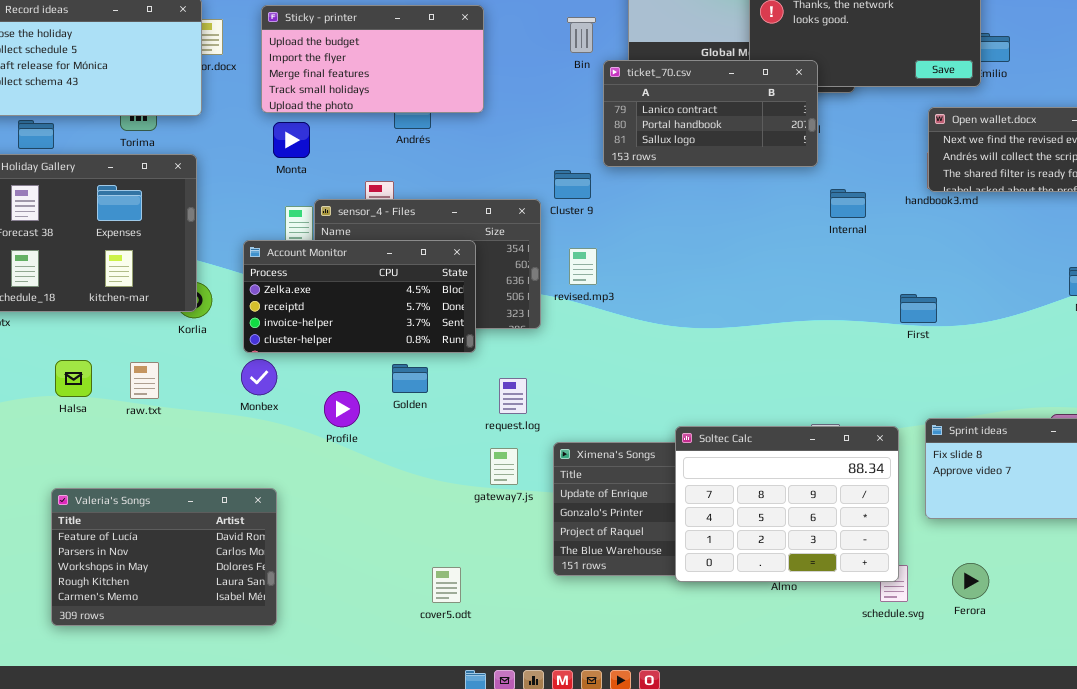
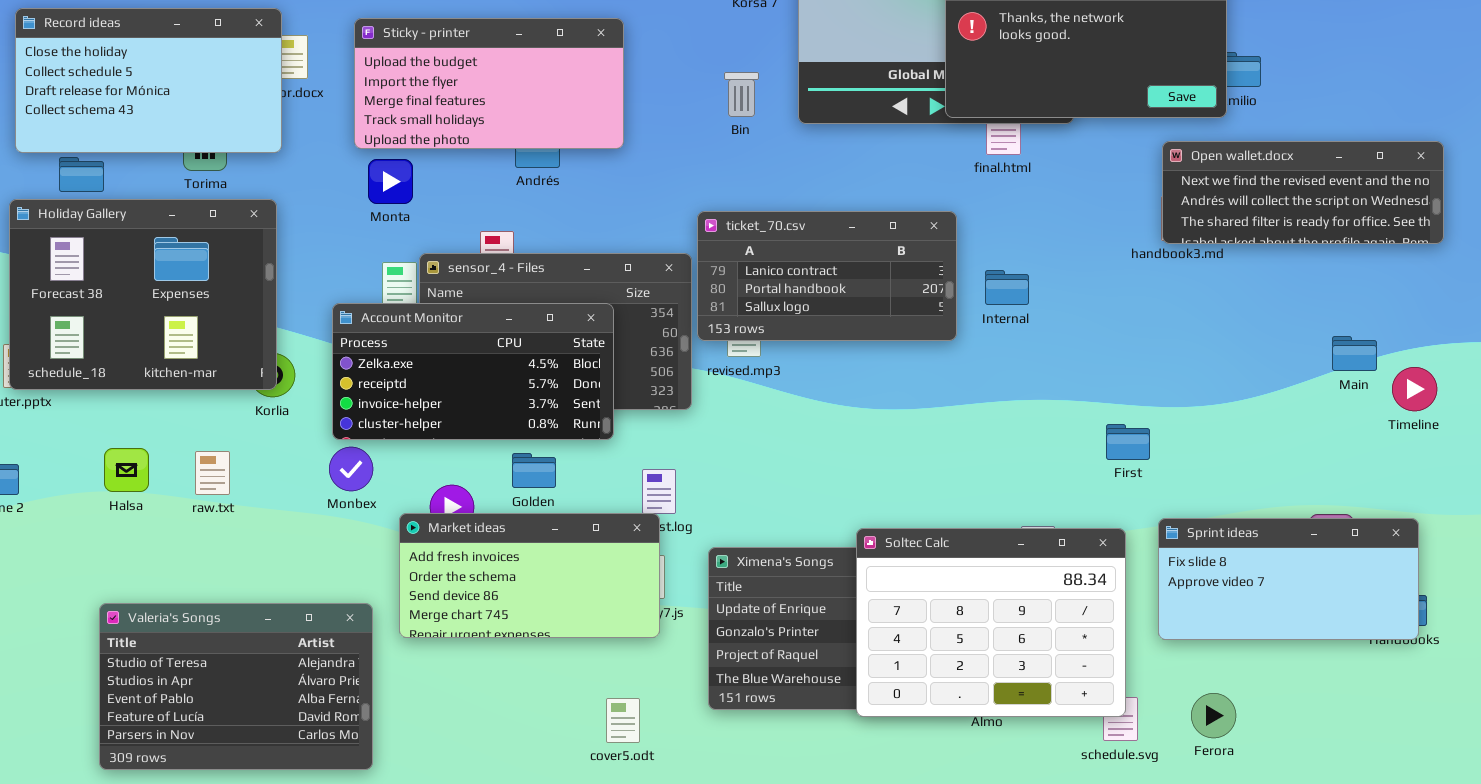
Bin: [567,17,596,53] -> [724,72,759,117], moved
ticket_70.csv: [603,60,818,167] -> [697,211,957,341], moved
Internal: [830,189,866,218] -> [985,270,1029,305], moved
First: [900,294,937,323] -> [1106,424,1150,460], moved
Market ideas: none -> [399,513,660,638], opened
Valeria's Songs: [51,488,277,626] -> [99,603,373,770], scrolled up 3 rows
cover5.odt: [432,567,461,603] -> [606,698,640,743], moved

